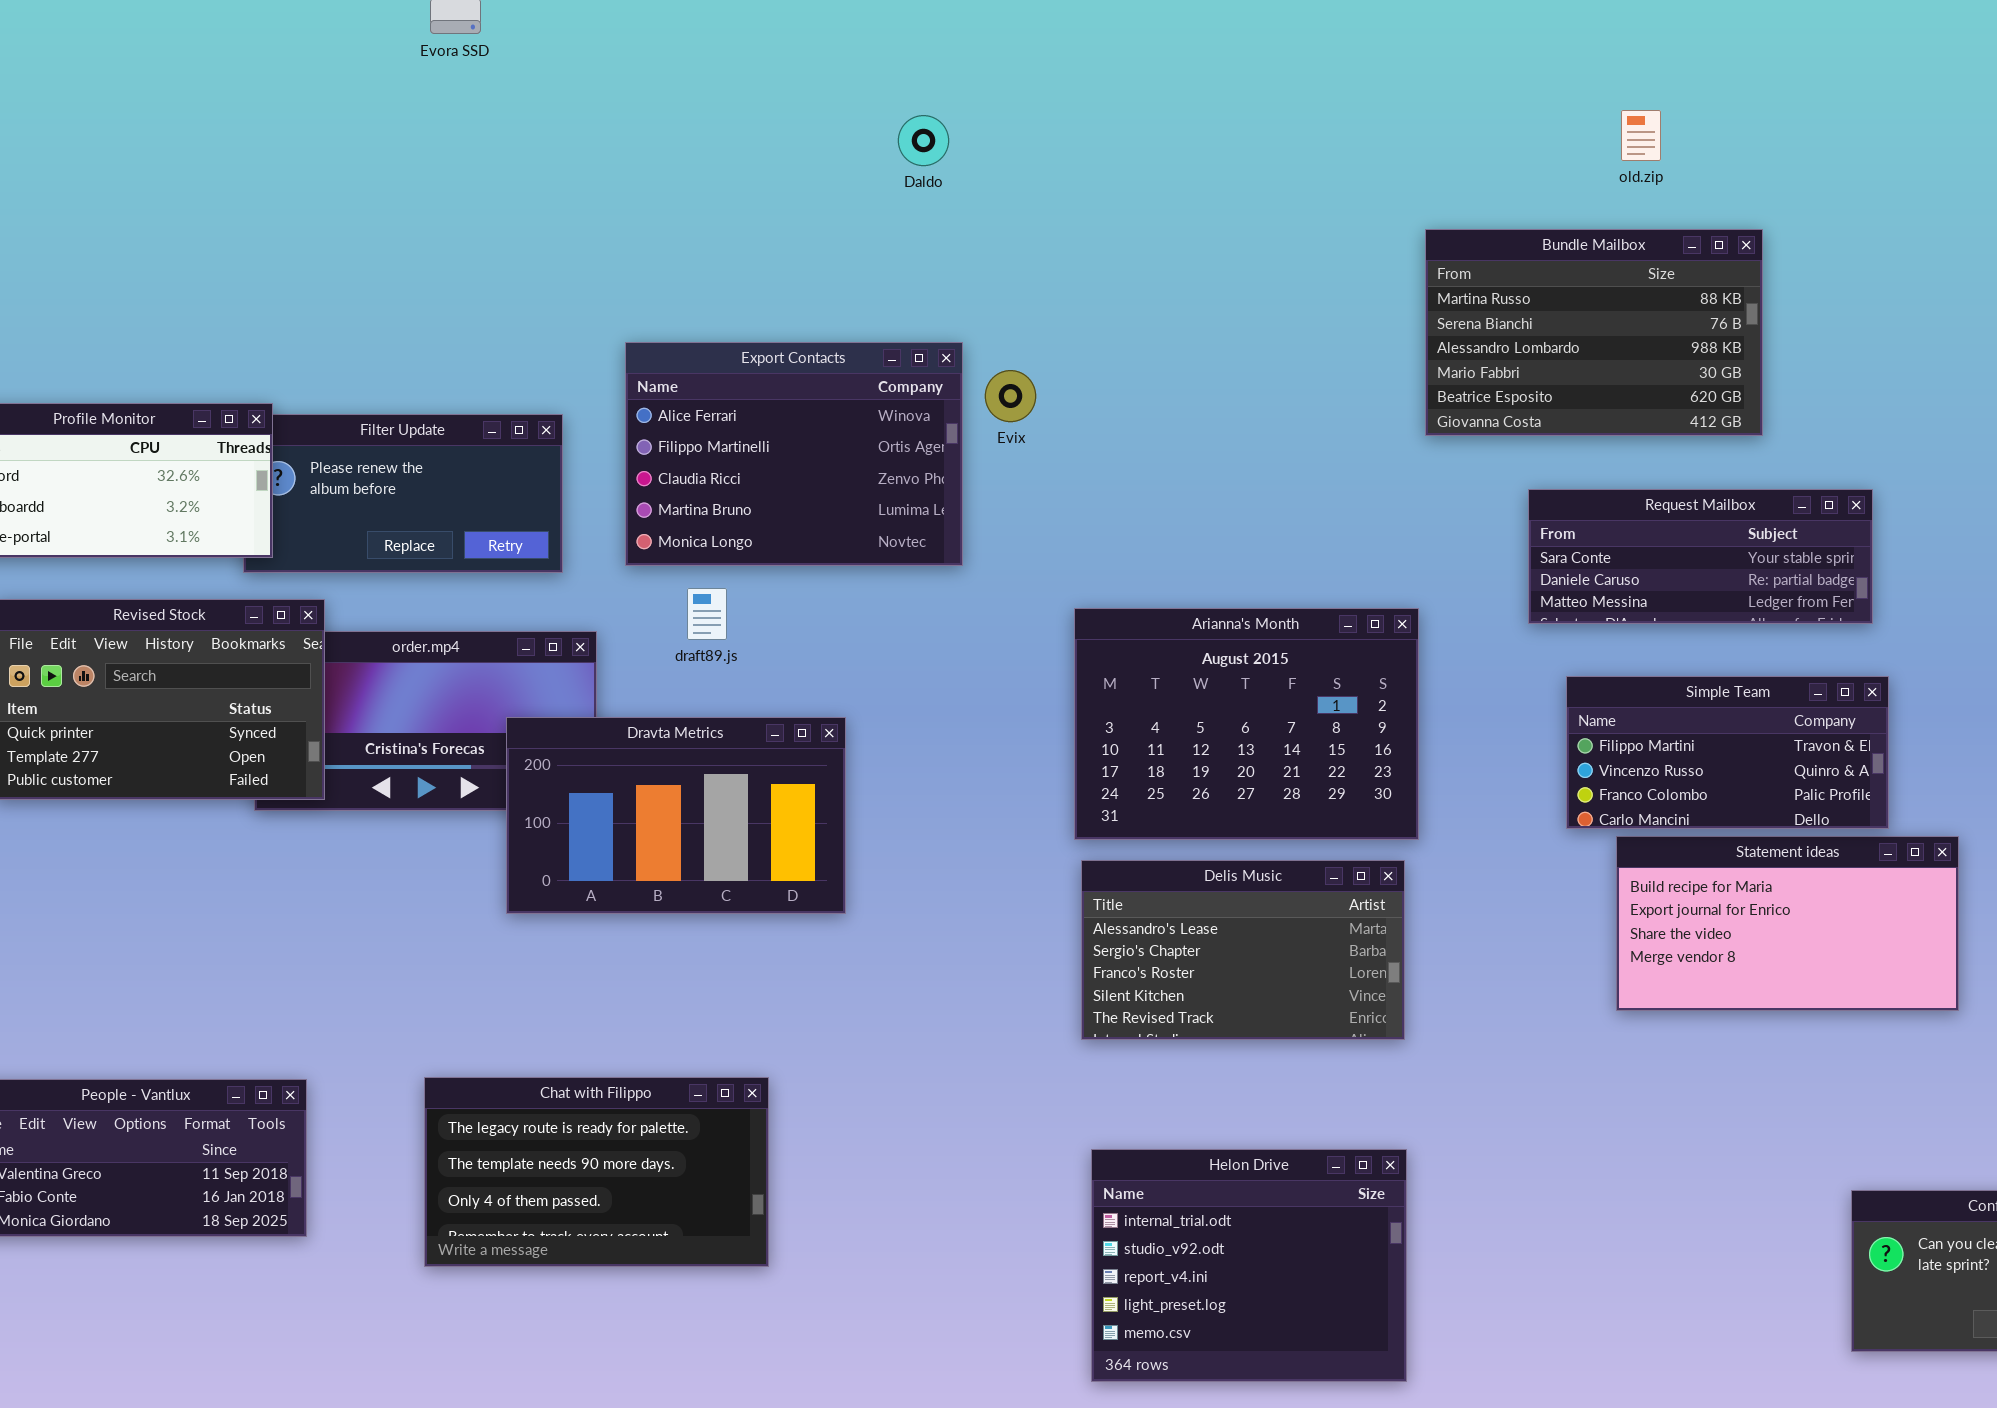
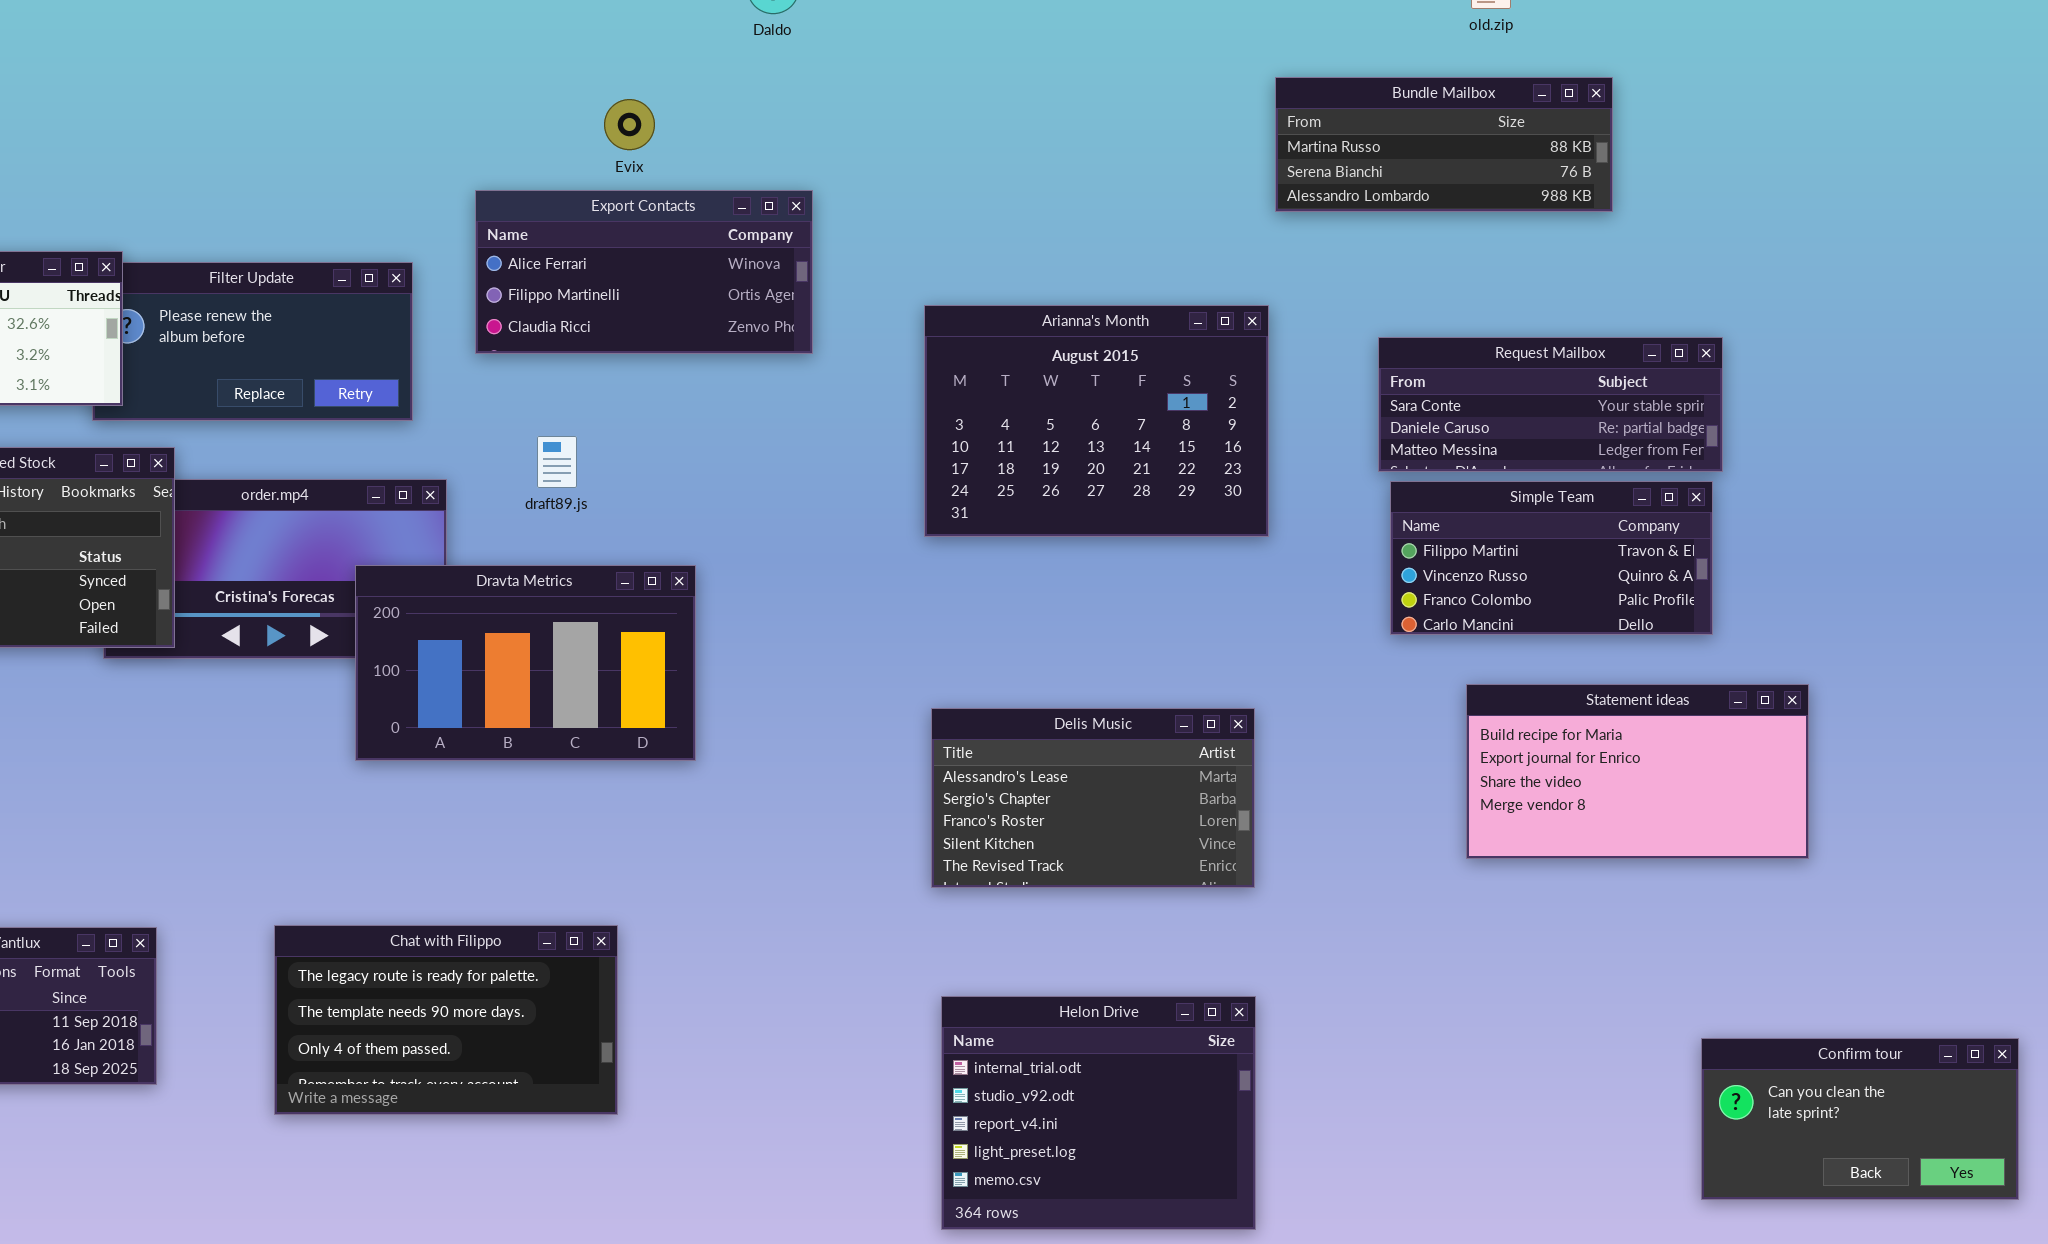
Bundle Mailbox: [1425,229,1763,436] -> [1275,77,1613,212], resized
Export Contacts: [625,342,963,566] -> [475,190,813,354], resized
Evix: [985,370,1036,422] -> [604,99,655,150], moved
Arianna's Month: [1074,608,1419,840] -> [924,305,1269,537], moved
Simple Team: [1566,676,1889,829] -> [1390,481,1713,635], moved

